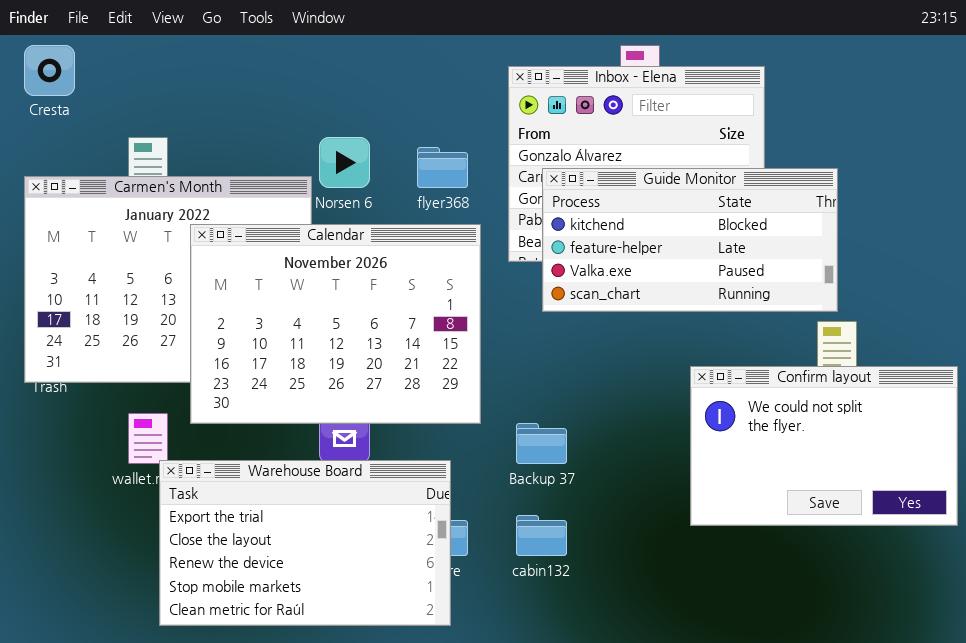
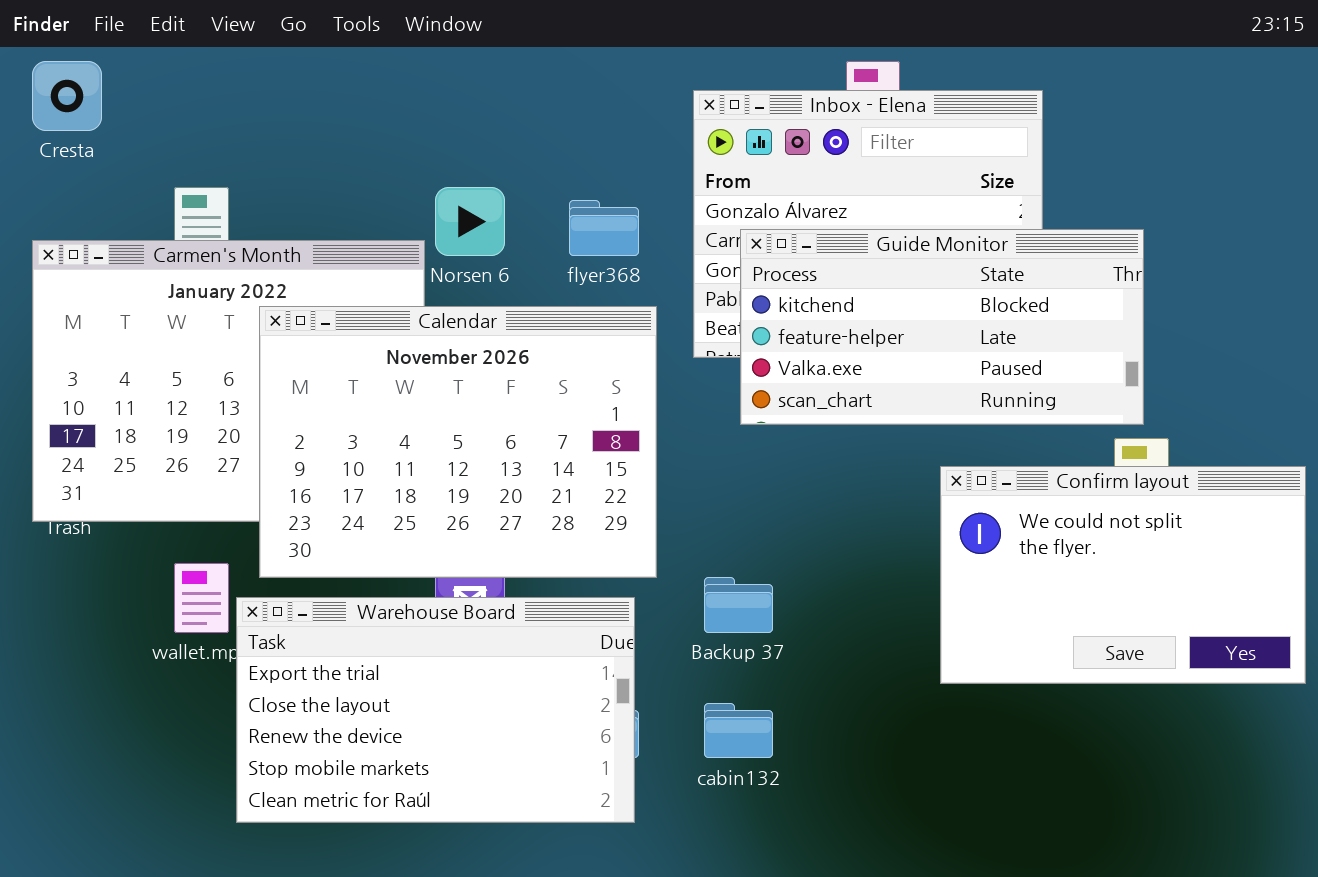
Confirm layout: [690,366,958,526] -> [940,466,1306,684], moved
Warehouse Board: [159,460,451,626] -> [236,597,635,823], moved

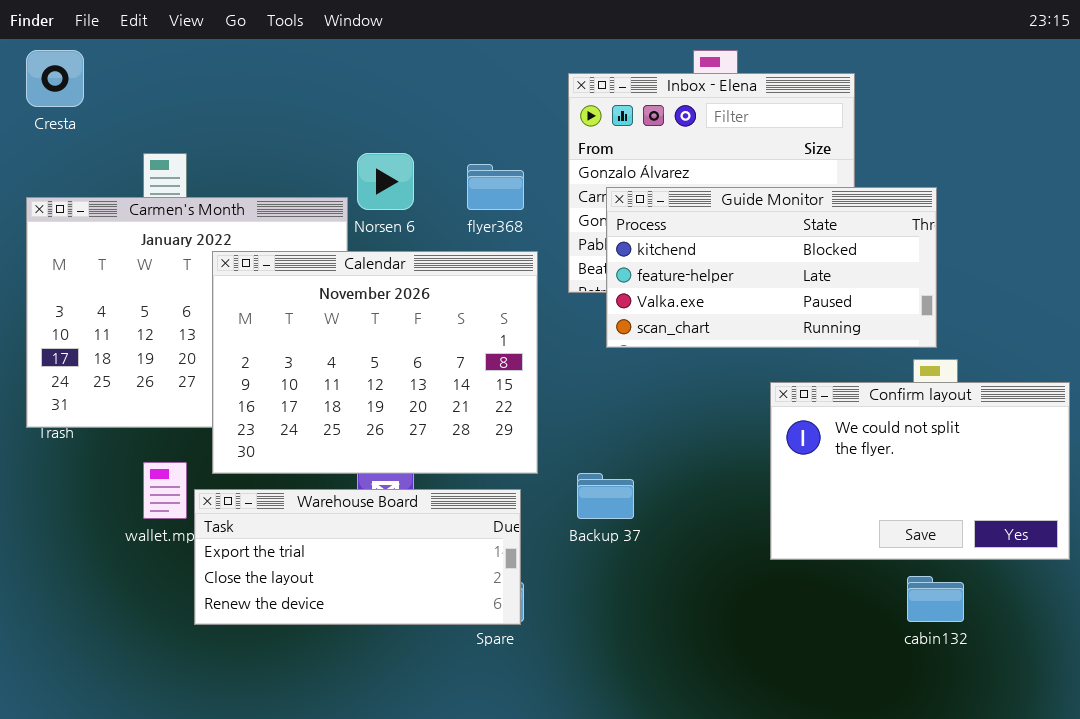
Warehouse Board: [236,597,635,823] -> [194,489,521,625], resized
cabin132: [704,703,773,758] -> [907,576,964,622], moved

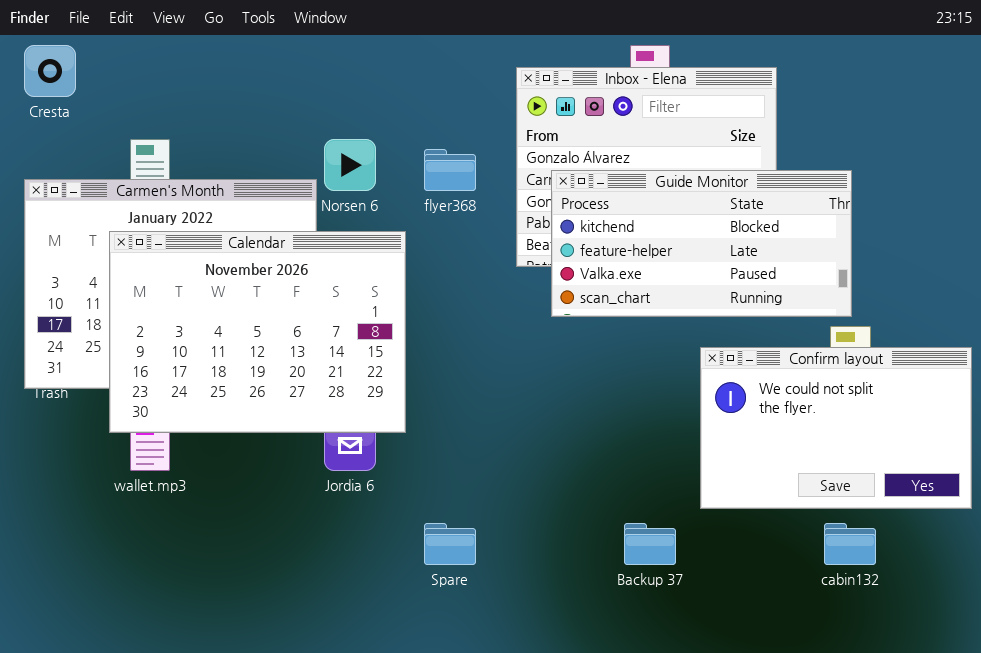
Calendar: [212,251,538,474] -> [109,231,406,433], moved
Backup 37: [577,473,634,519] -> [624,523,676,565], moved
Warehouse Board: [194,489,521,625] -> none, closed

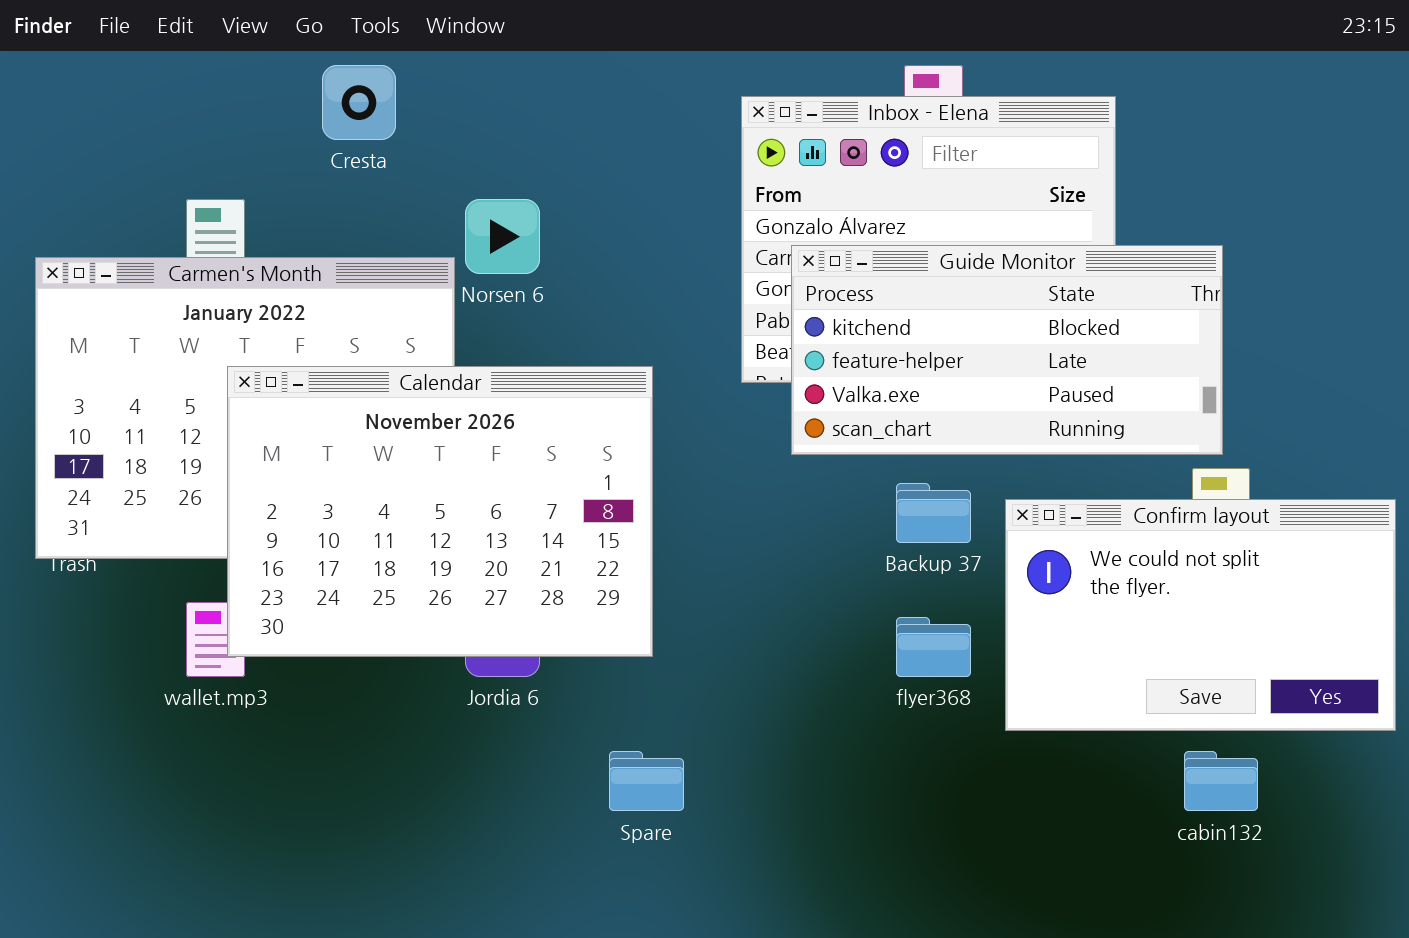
Cresta: [24,45,76,97] -> [322,65,396,140], moved
flyer368: [424,149,476,191] -> [896,617,971,677], moved
Calendar: [109,231,406,433] -> [227,366,653,657], moved
Backup 37: [624,523,676,565] -> [896,483,971,543], moved

